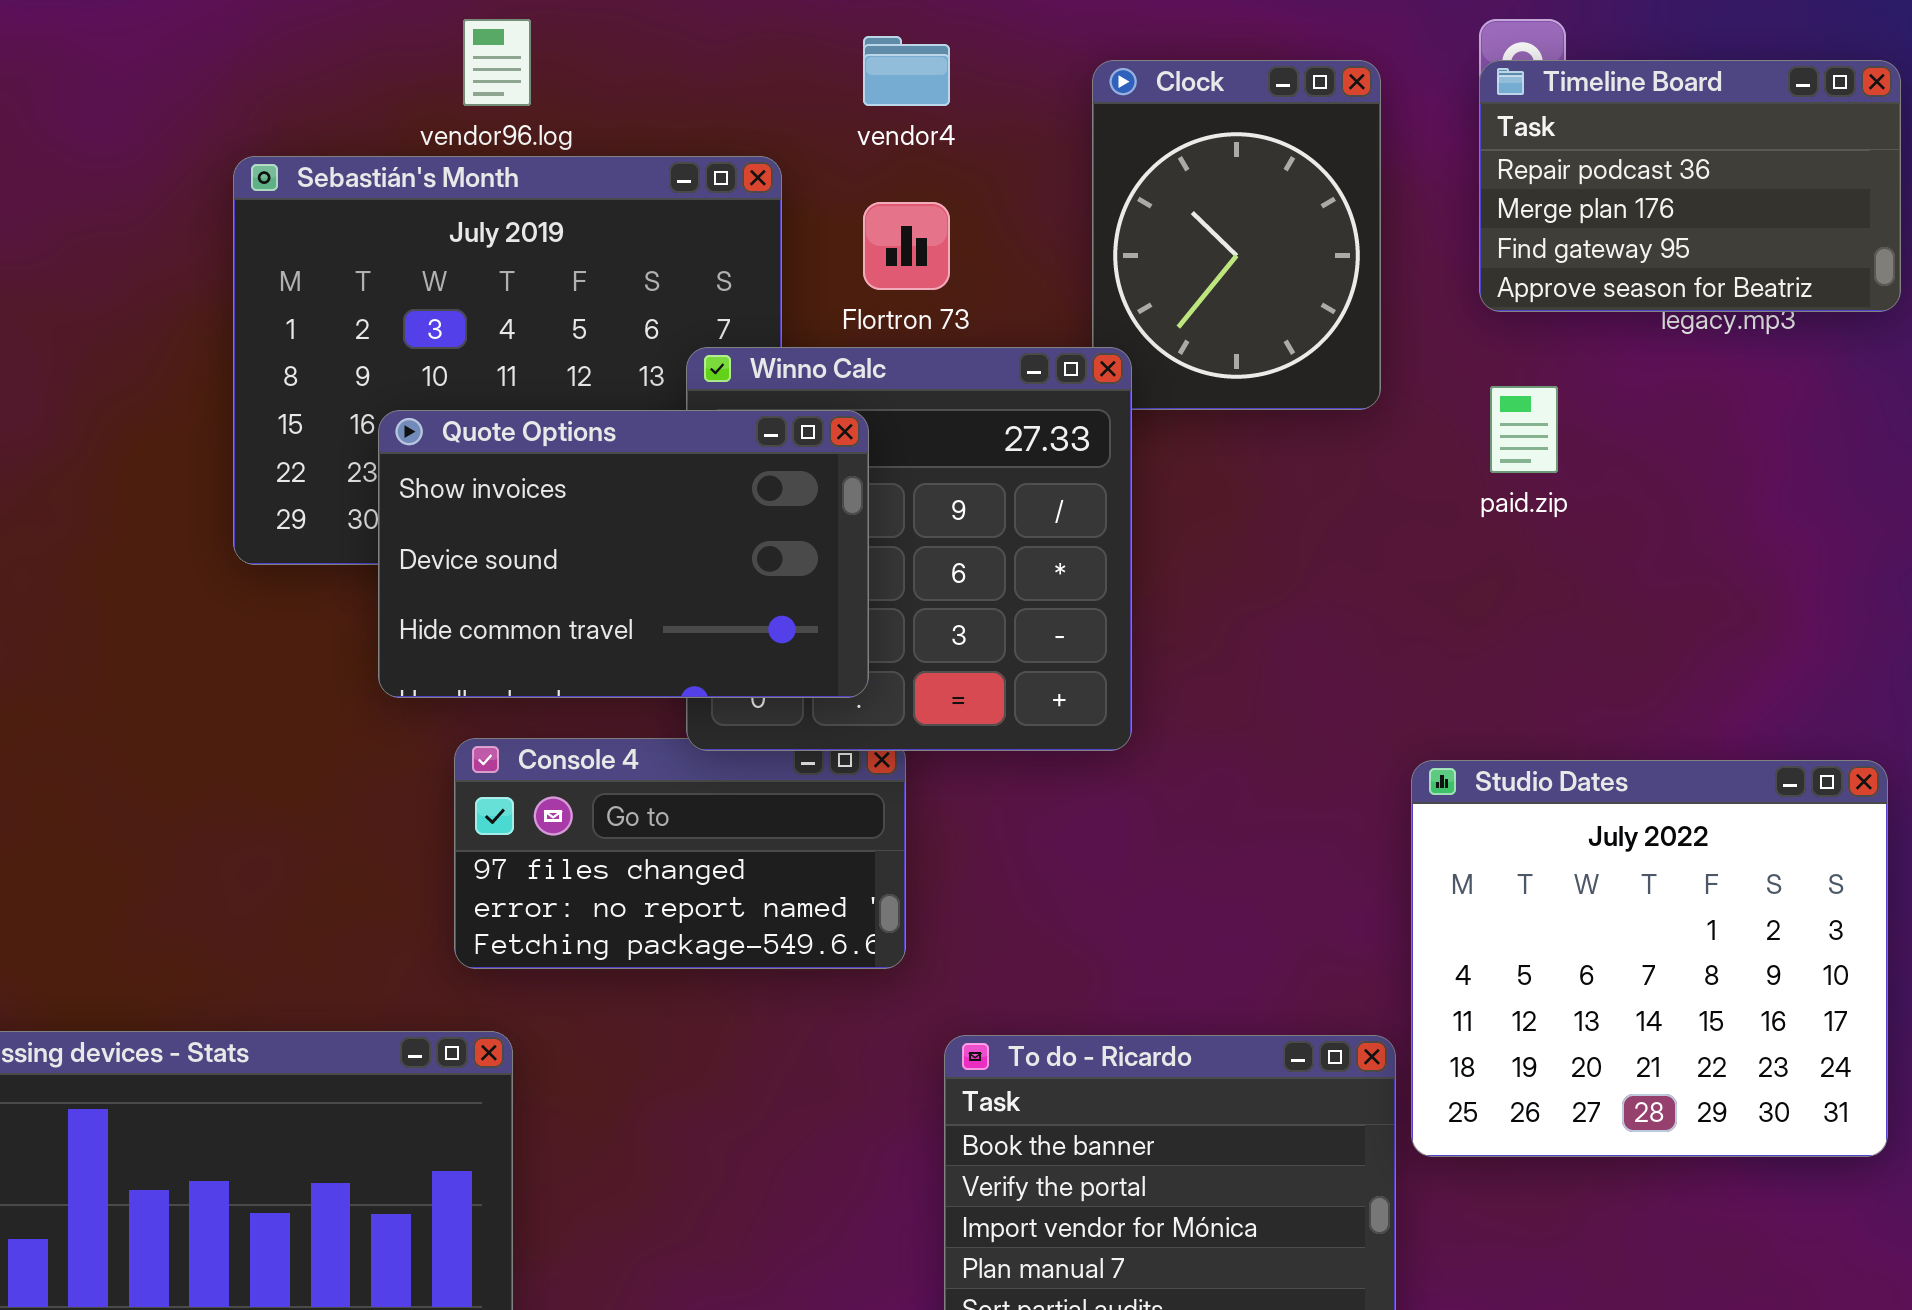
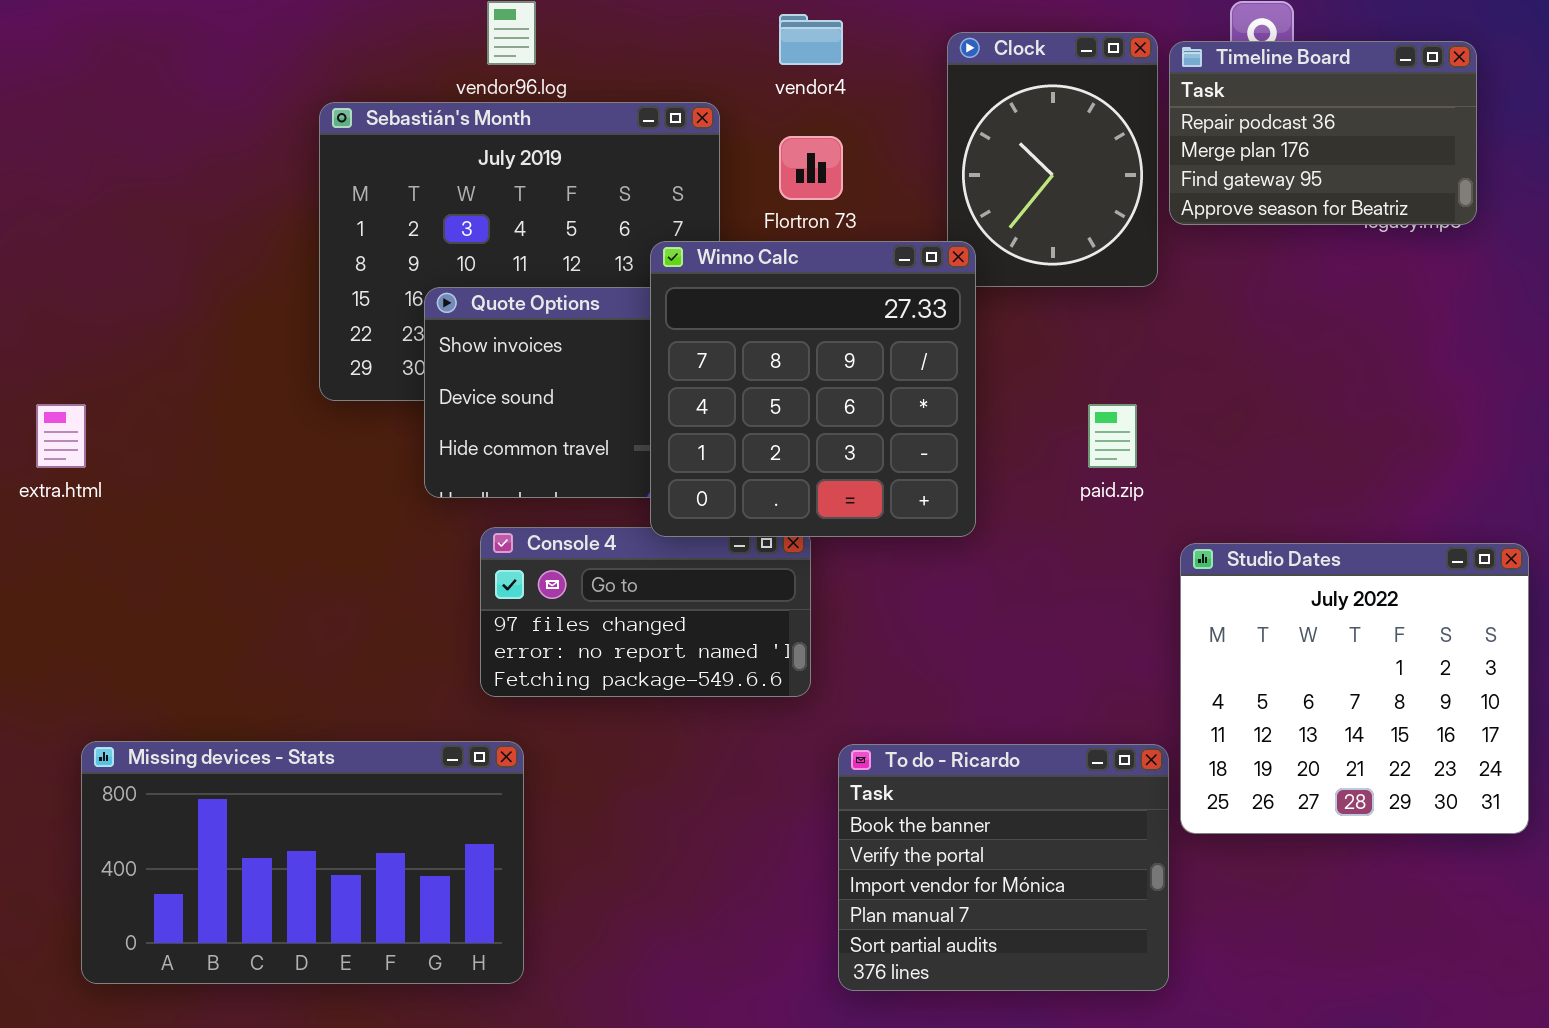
Timeline Board: [1479,60,1901,312] -> [1169,41,1477,225], moved
Winno Calc: [686,347,1132,751] -> [650,241,976,537], raised
paid.zip: [1490,386,1558,473] -> [1088,404,1137,468], moved

